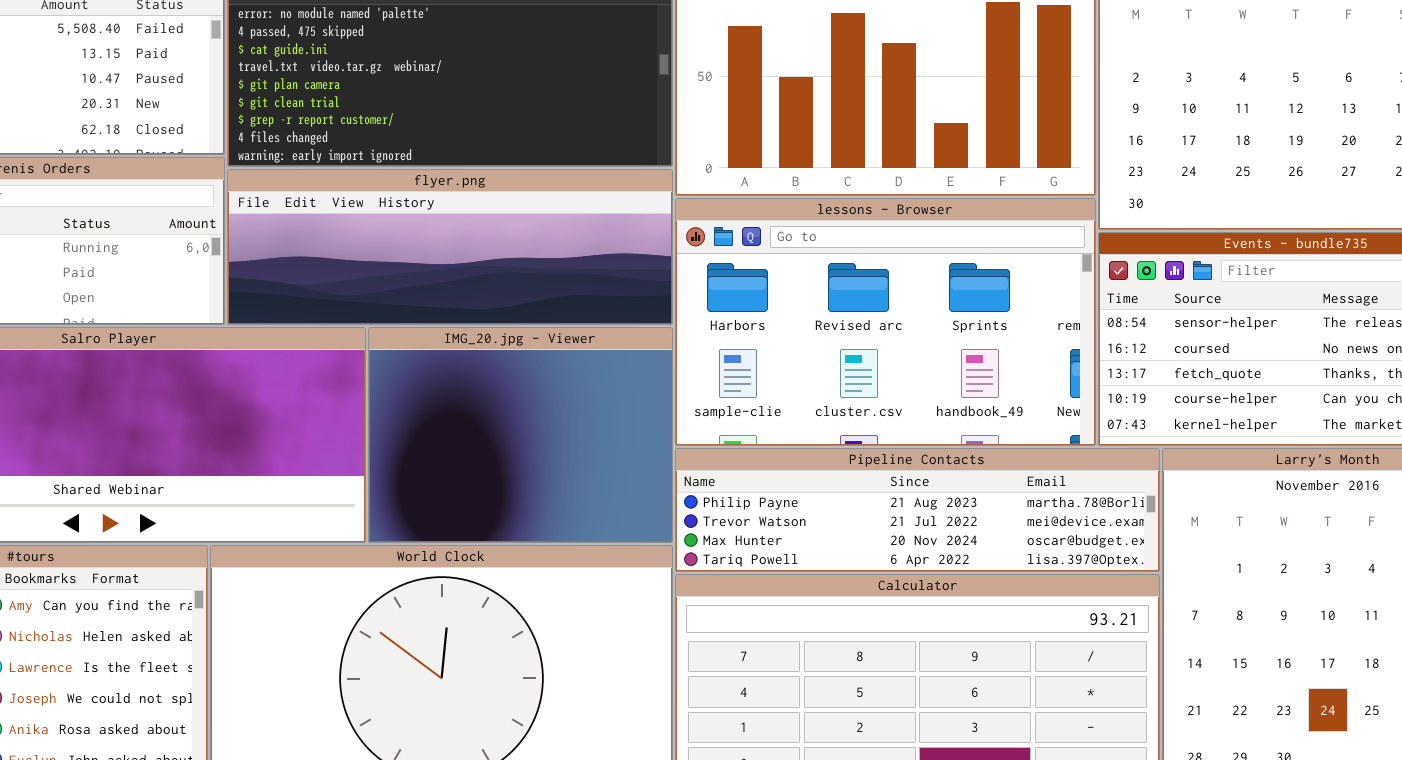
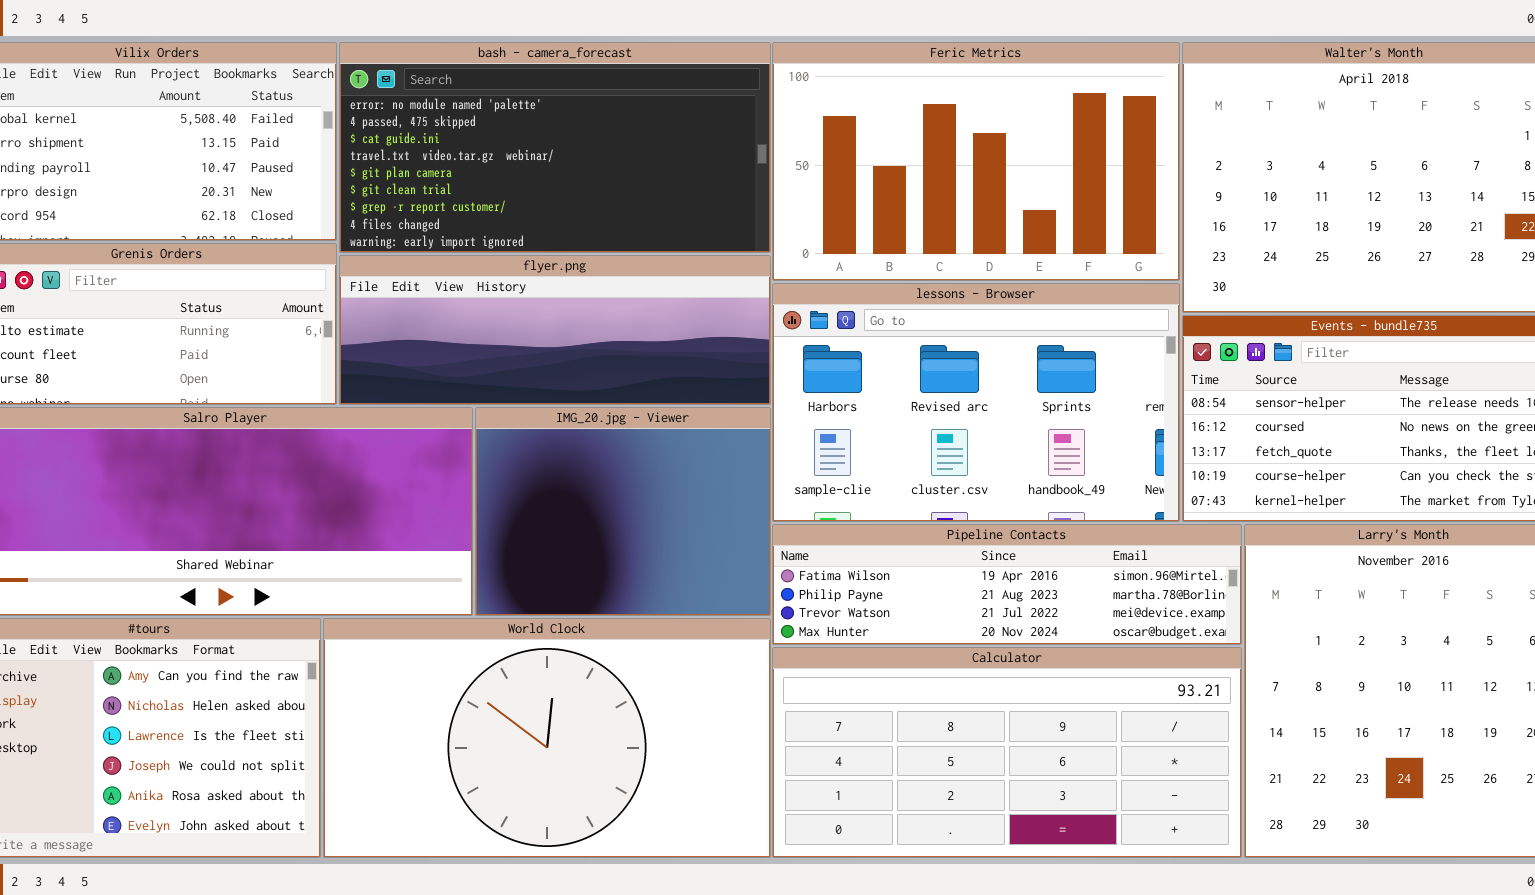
Pipeline Contacts: [675,448,1160,572] -> [772,524,1242,645], scrolled up 1 row

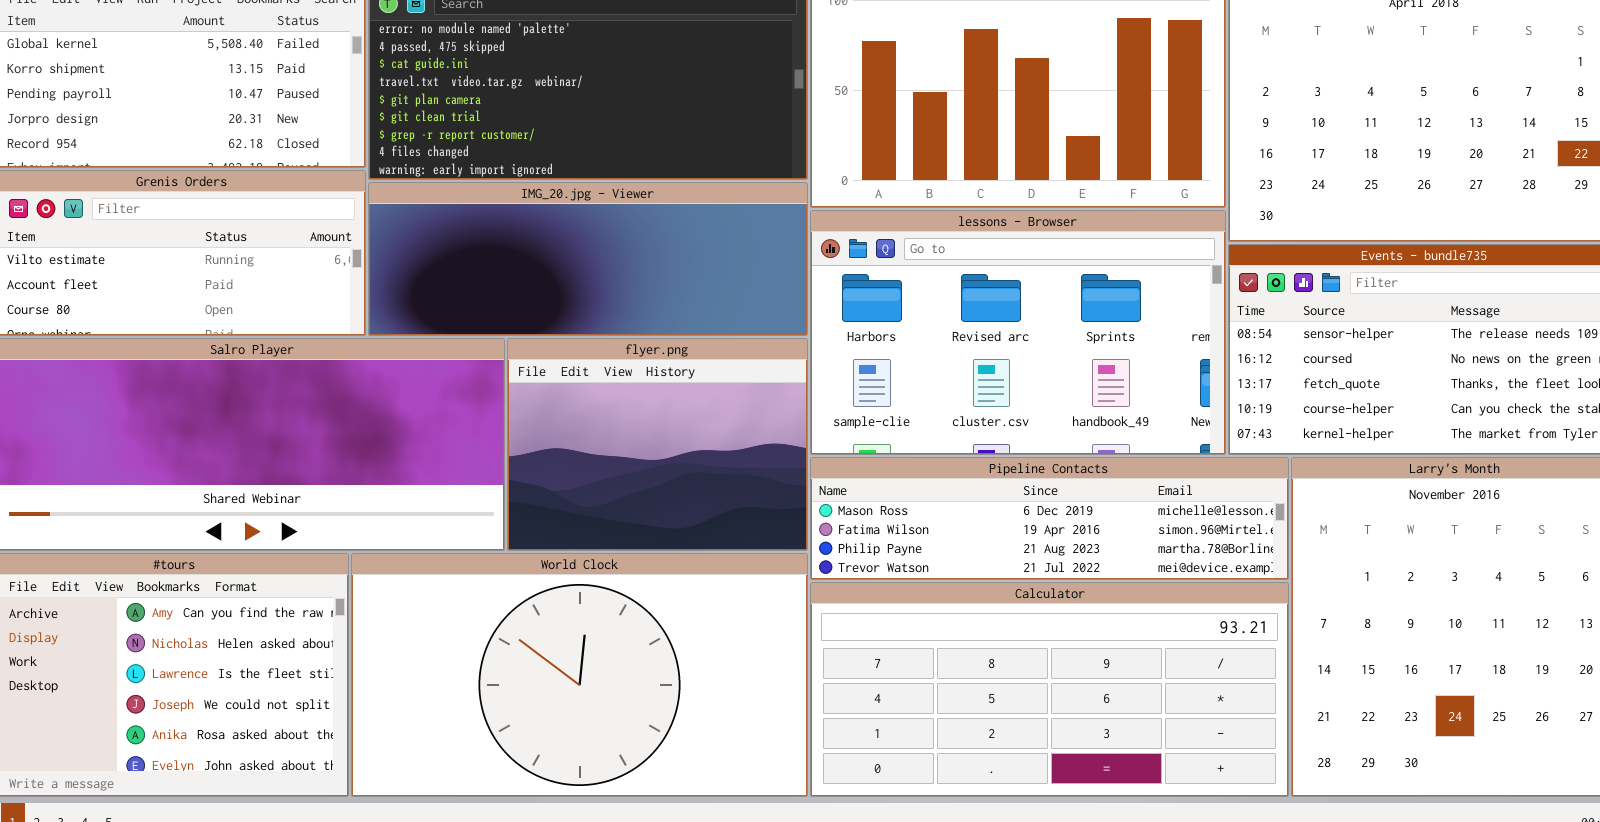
flyer.png: [339,255,771,405] -> [507,338,808,551], moved, resized
IMG_20.jpg - Viewer: [475,407,771,616] -> [368,182,808,336], moved, resized
Pipeline Contacts: [772,524,1242,645] -> [810,457,1289,580], scrolled up 1 row

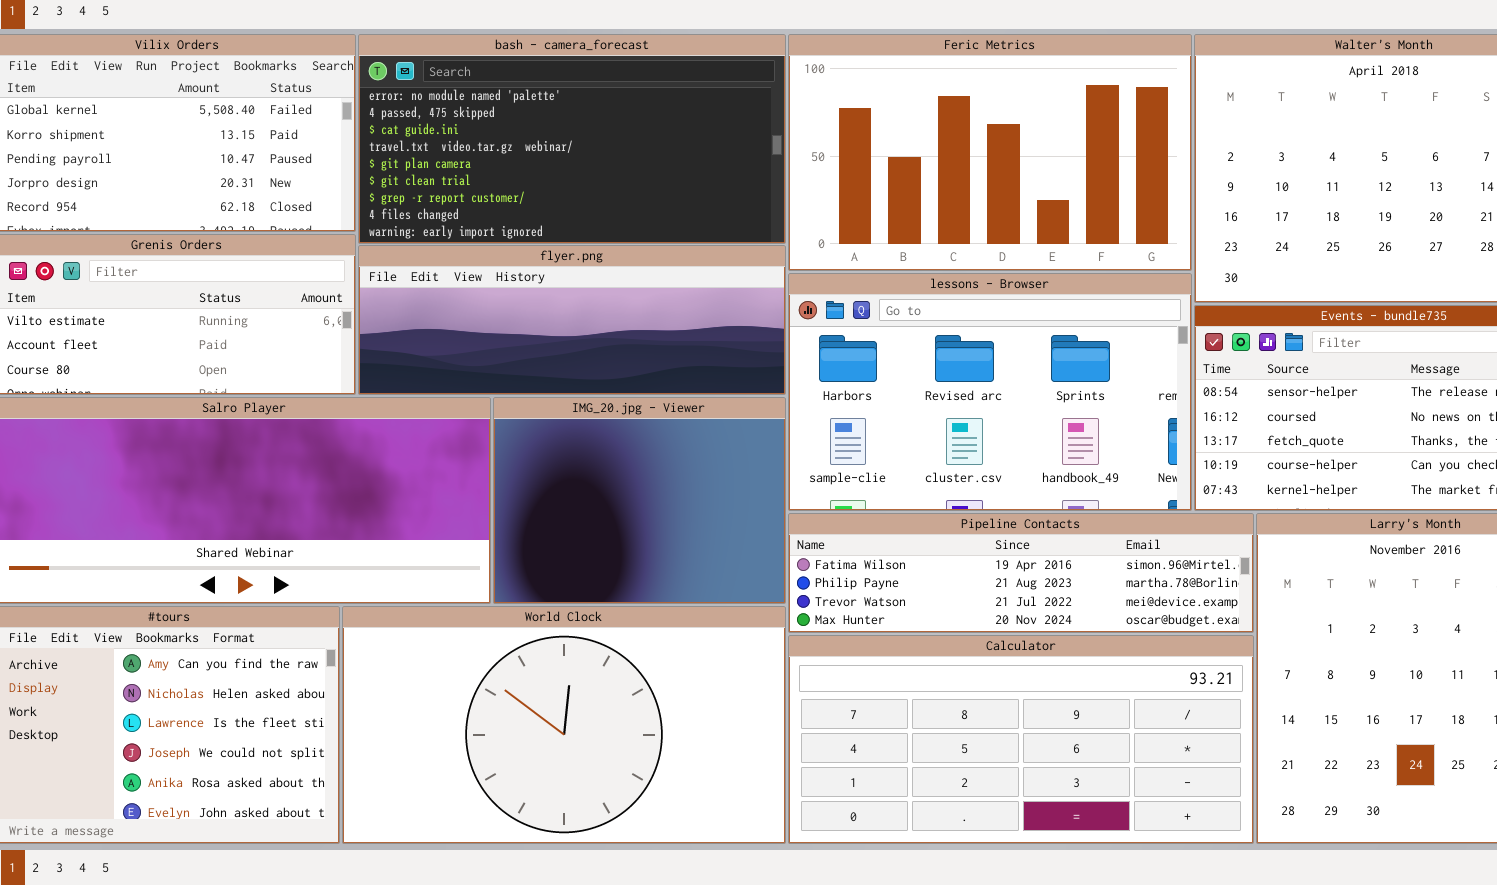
IMG_20.jpg - Viewer: [368,182,808,336] -> [493,397,786,604], moved, resized
flyer.png: [507,338,808,551] -> [358,245,786,395], moved, resized
Pipeline Contacts: [810,457,1289,580] -> [788,513,1254,633], scrolled down 1 row

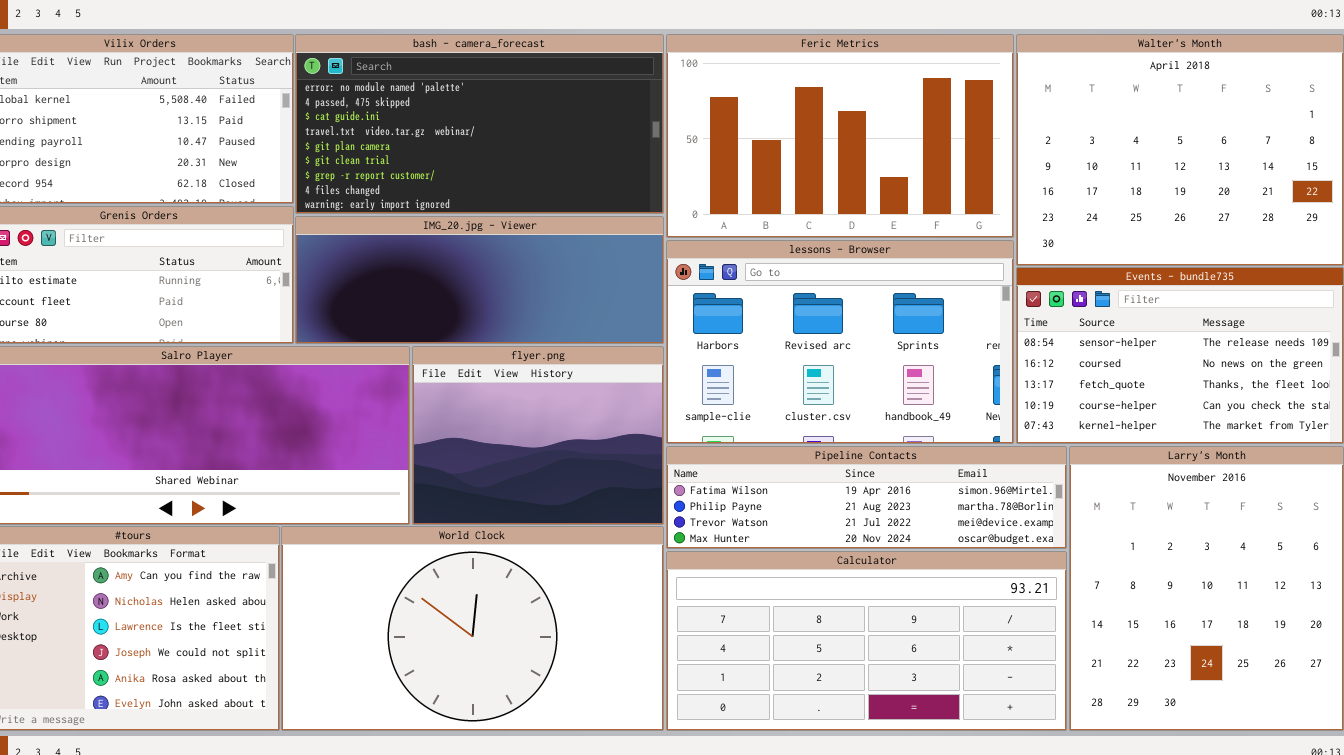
flyer.png: [358,245,786,395] -> [412,346,664,525], moved, resized
IMG_20.jpg - Viewer: [493,397,786,604] -> [295,216,664,344], moved, resized

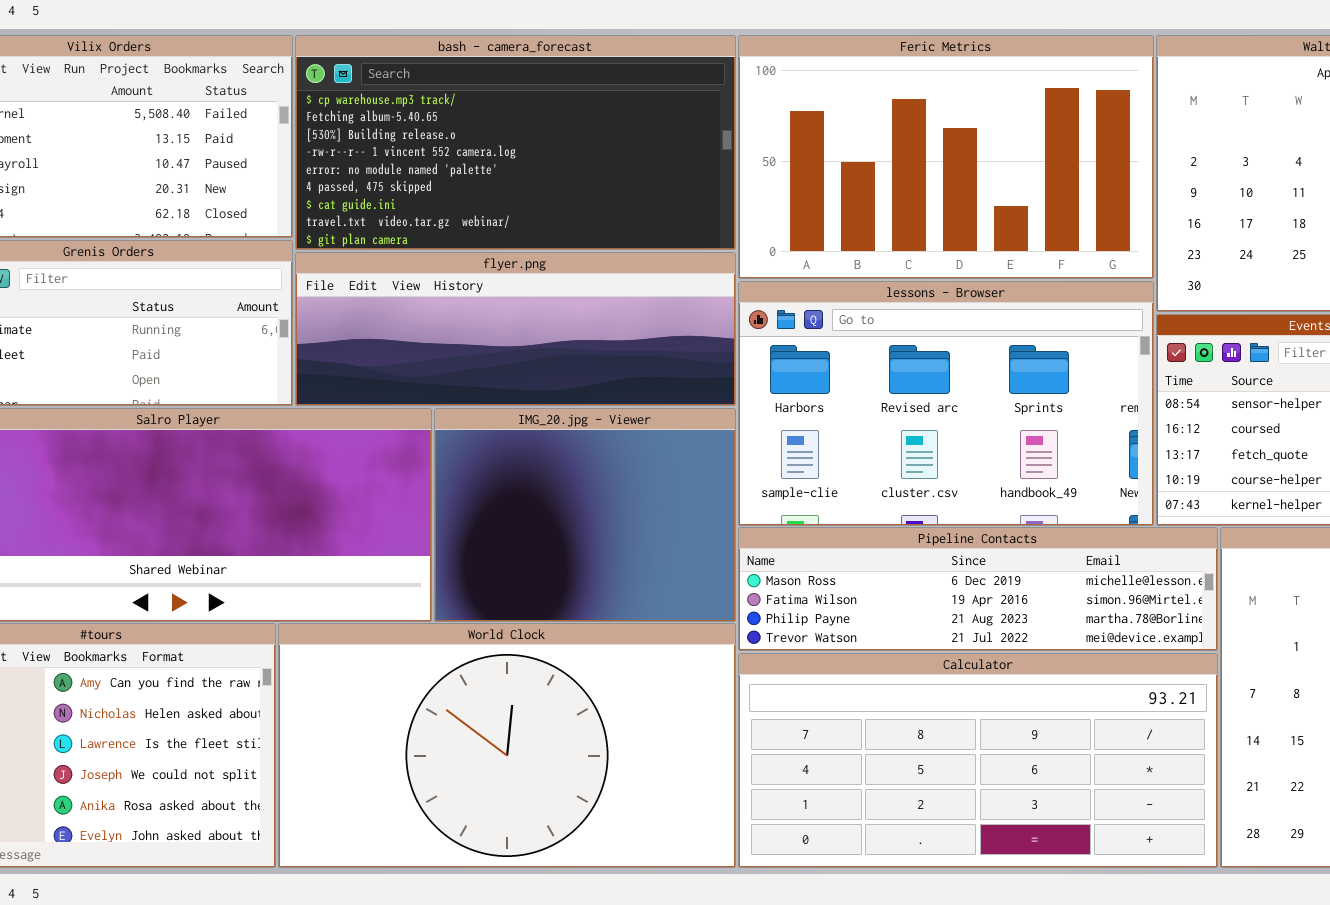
bash - camera_forecast: [295,34,664,214] -> [295,35,736,250], scrolled up 4 rows
IMG_20.jpg - Viewer: [295,216,664,344] -> [434,408,736,622], moved, resized
flyer.png: [412,346,664,525] -> [295,252,736,406], moved, resized
Pipeline Contacts: [666,446,1067,549] -> [738,527,1218,651], scrolled up 1 row

